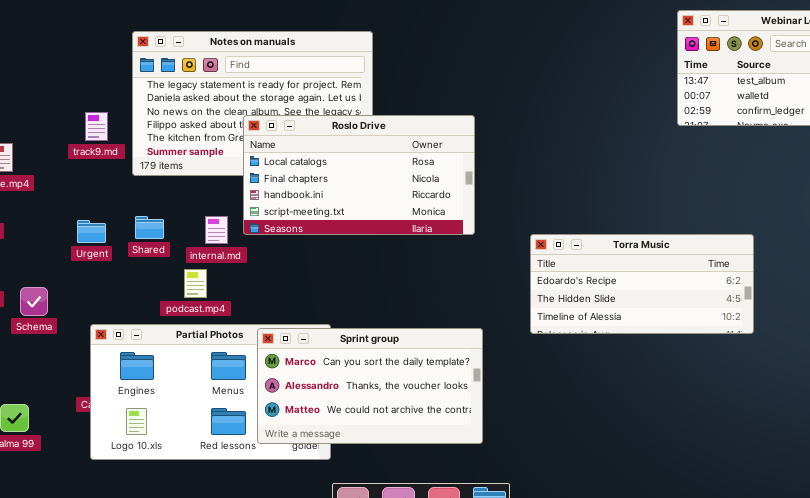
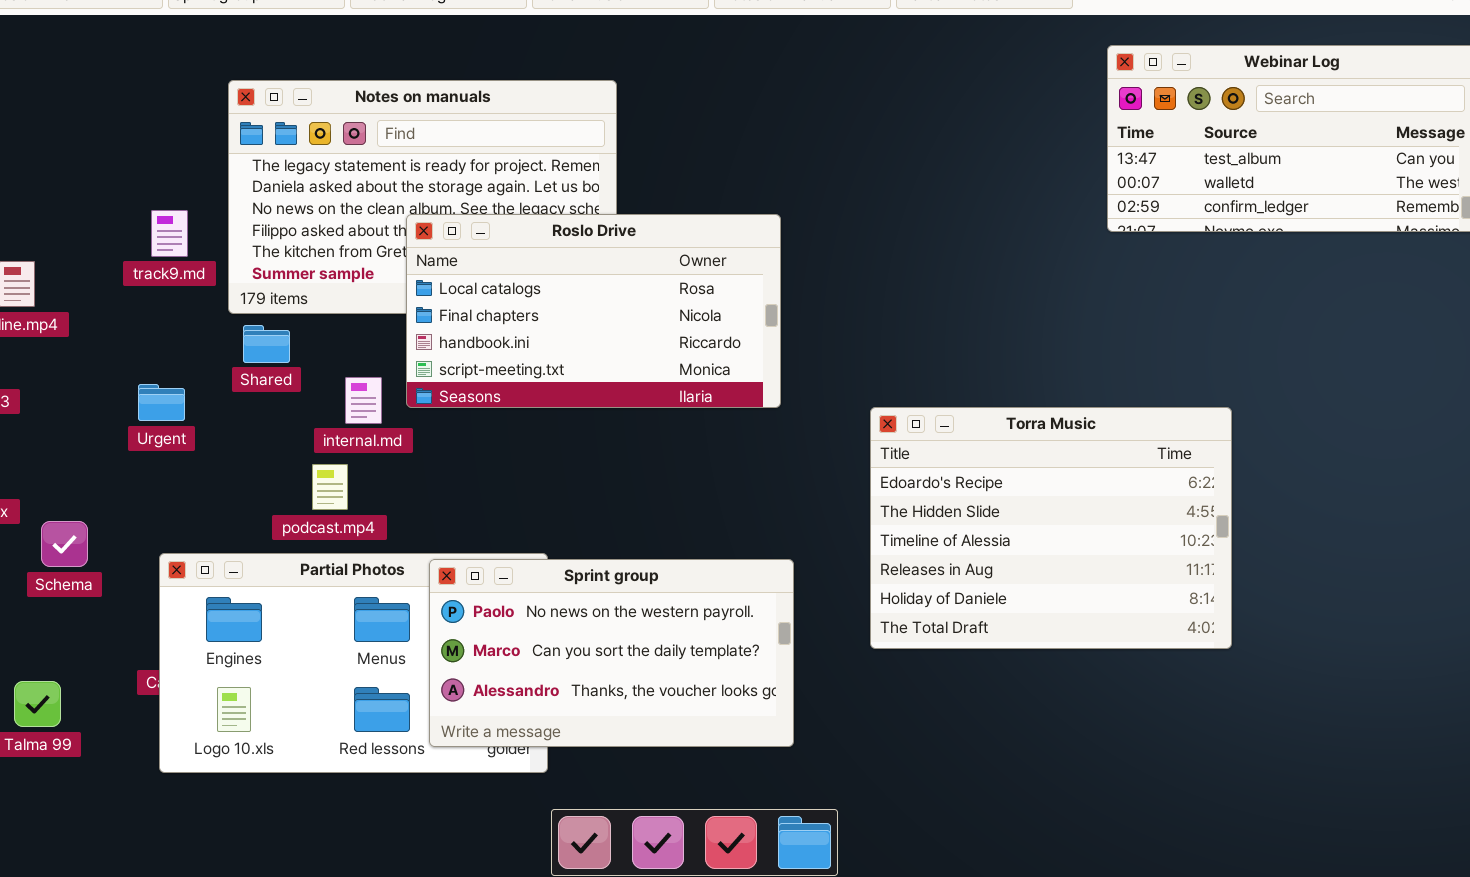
Shared: [135,216,164,239] -> [243,325,290,363], moved
Torra Music: [530,234,754,334] -> [870,407,1232,649], resized
Schema: [20,287,48,316] -> [41,521,88,567], moved
Sprint group: [257,328,483,444] -> [429,559,794,747], scrolled up 1 row

